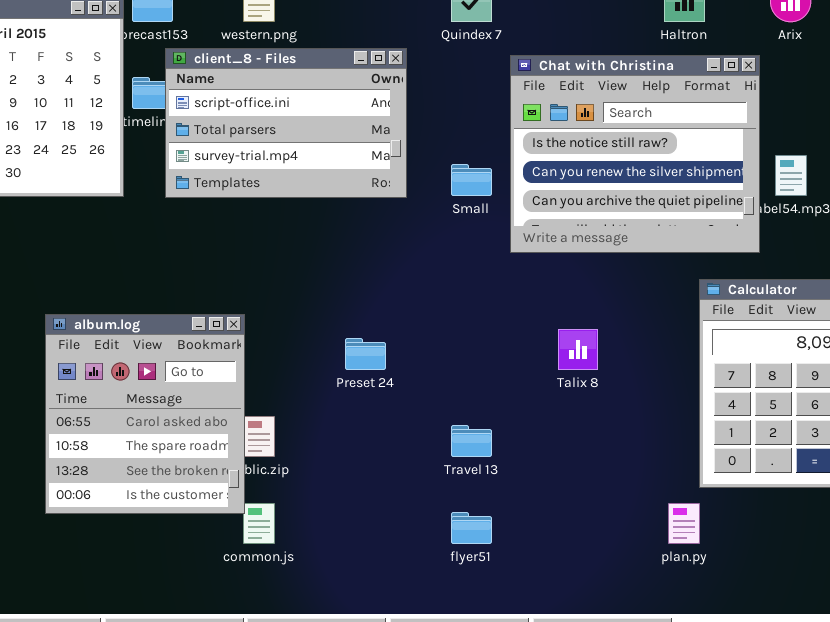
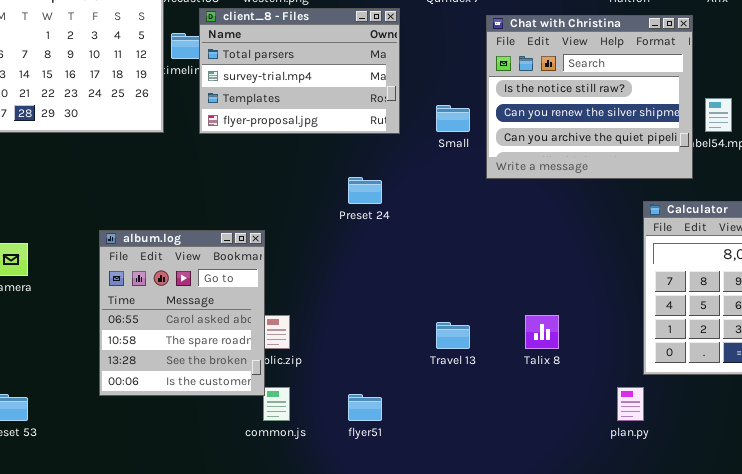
client_8 - Files: [165,48,407,198] -> [199,8,400,134], scrolled down 1 row
Talix 8: [558,329,598,370] -> [525,315,559,349], moved
Preset 24: [345,338,386,370] -> [348,177,382,204], moved
flyer51: [451,512,492,544] -> [348,394,382,421], moved

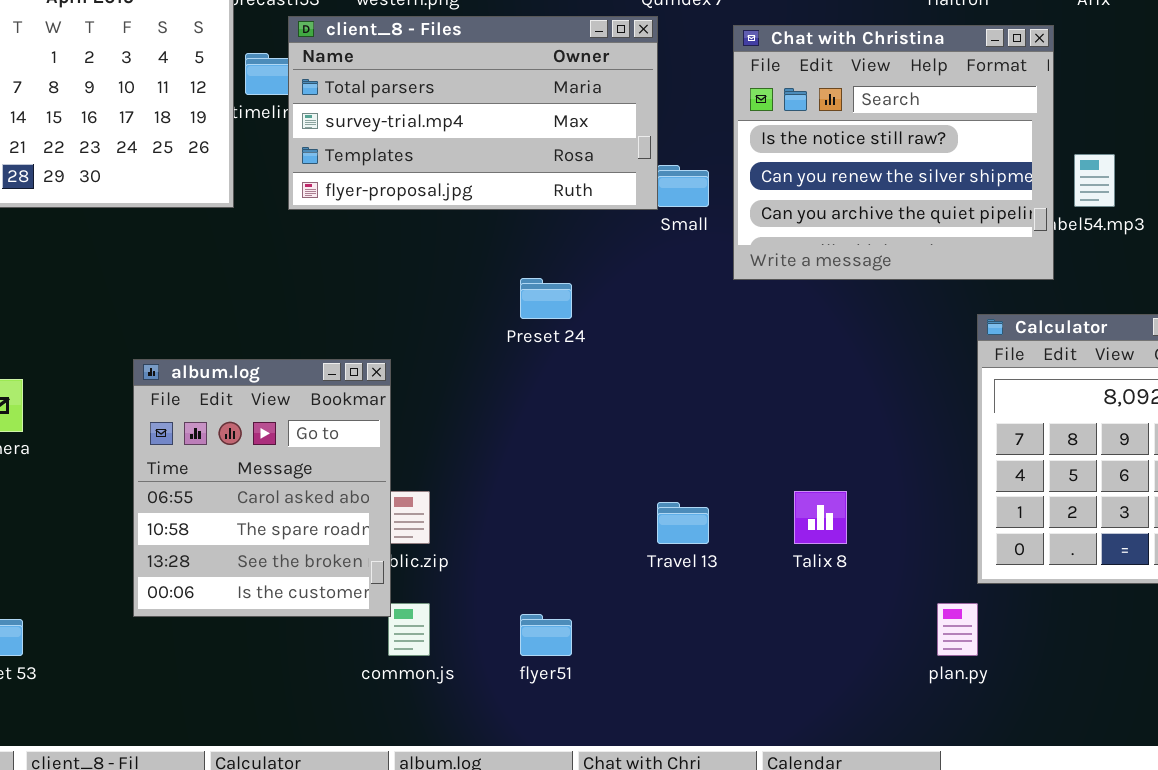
client_8 - Files: [199,8,400,134] -> [288,16,658,210], resized

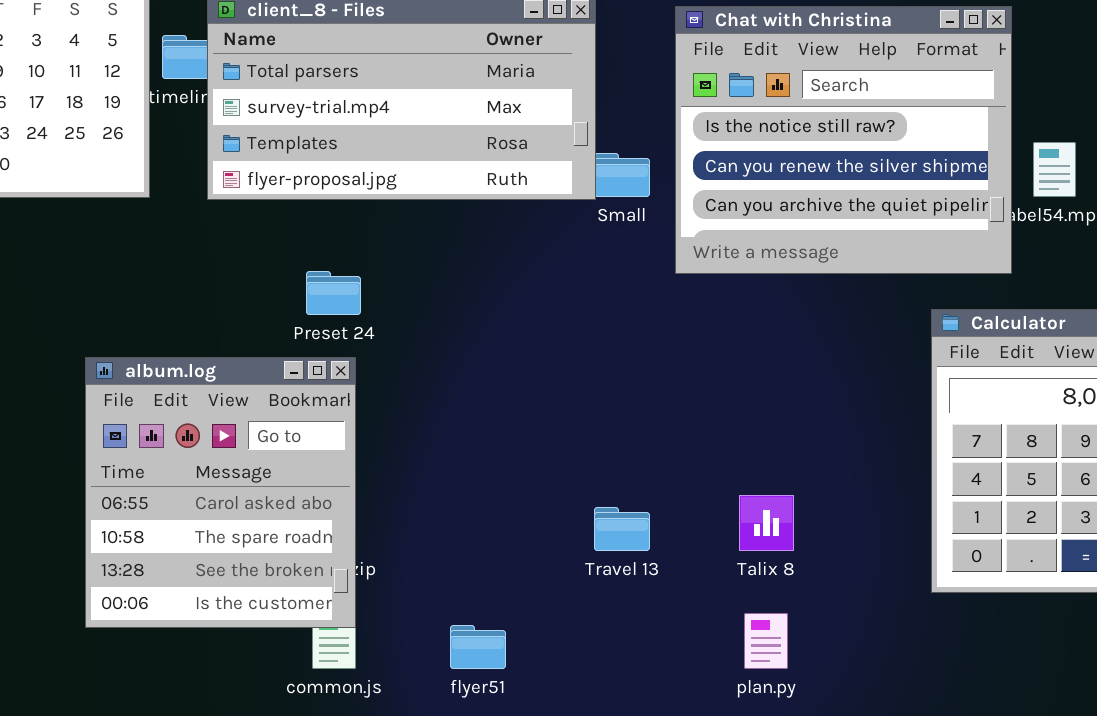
Preset 24: [520,278,572,319] -> [306,271,361,315], moved
album.log: [133,359,391,617] -> [85,357,356,628], moved
plan.py: [937,603,978,656] -> [744,613,788,669], moved

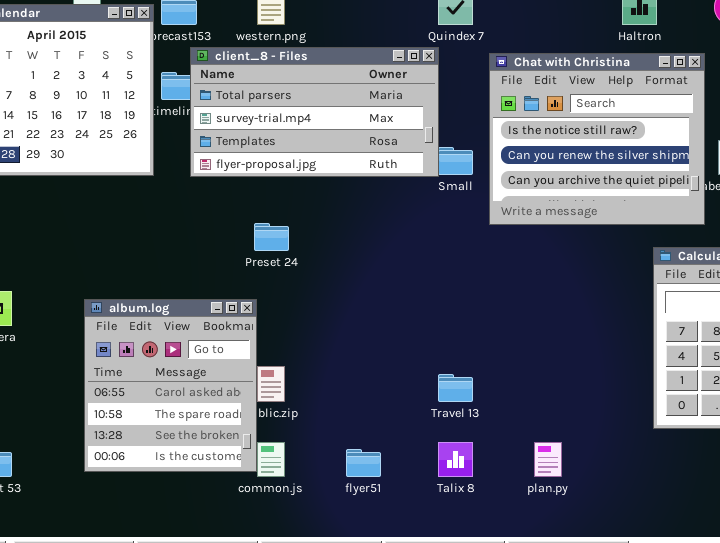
album.log: [85,357,356,628] -> [84,299,257,472], moved
Talix 8: [739,495,794,551] -> [438,442,473,477], moved

